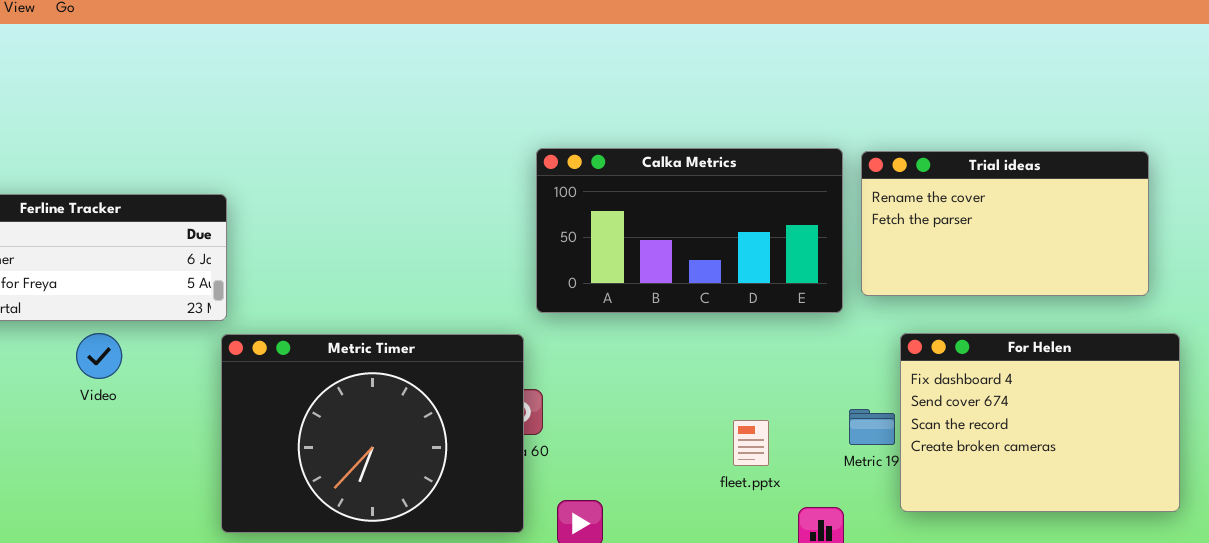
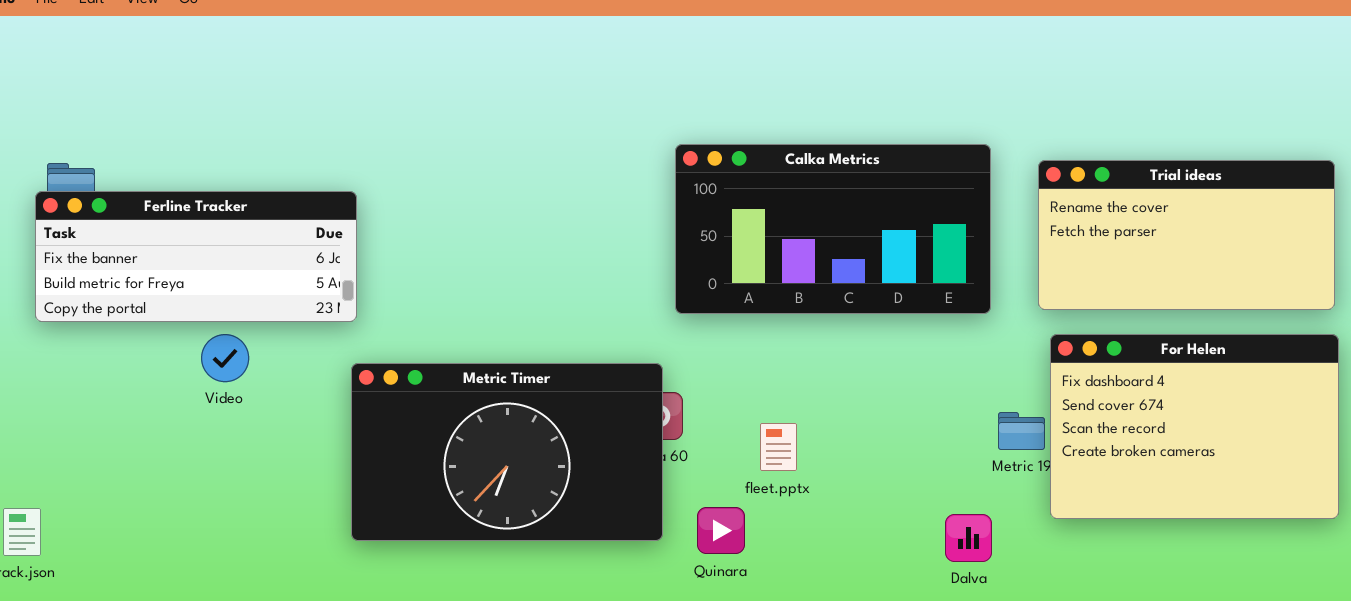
Trial ideas: [861,151,1149,296] -> [1038,160,1335,310], moved
Metric Timer: [221,334,524,533] -> [351,363,663,541], resized
fleet.pptx: [733,420,769,466] -> [760,423,797,471], moved

